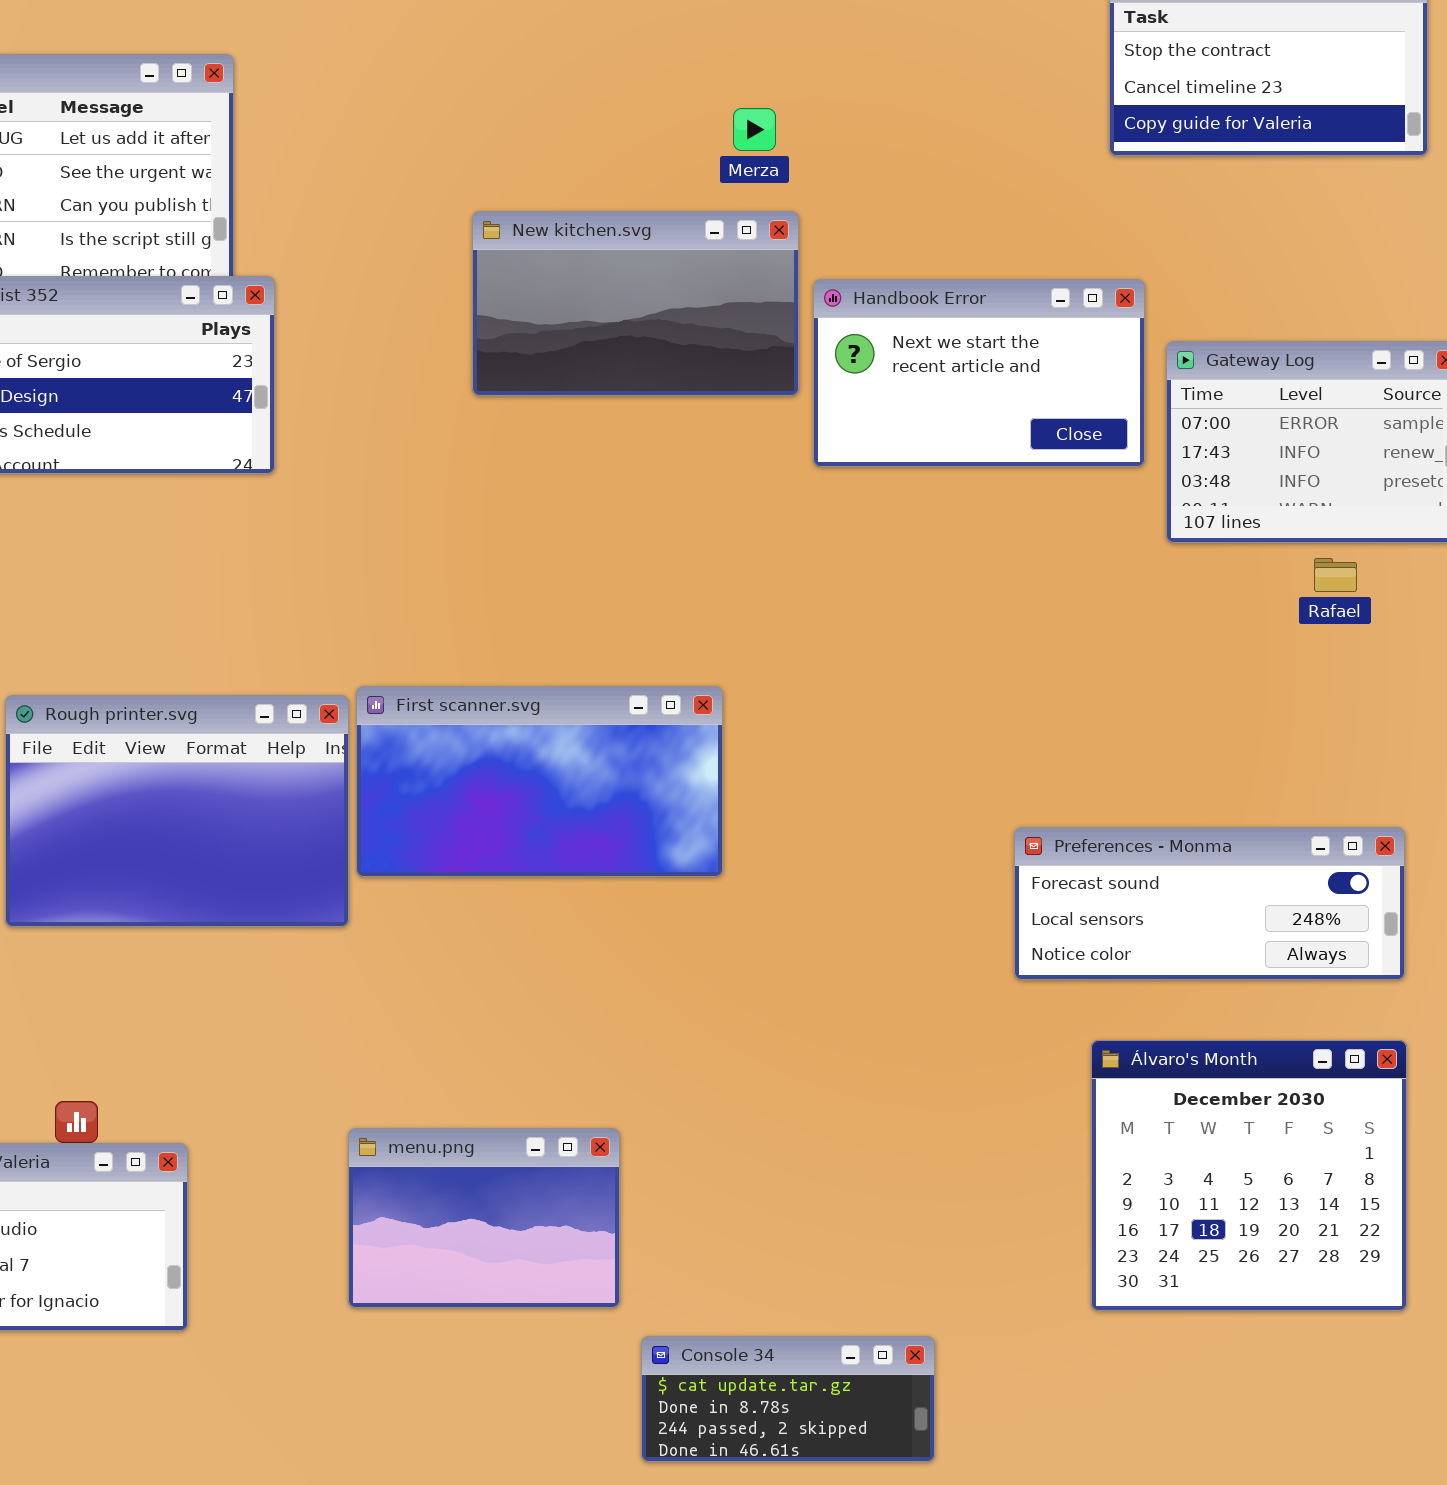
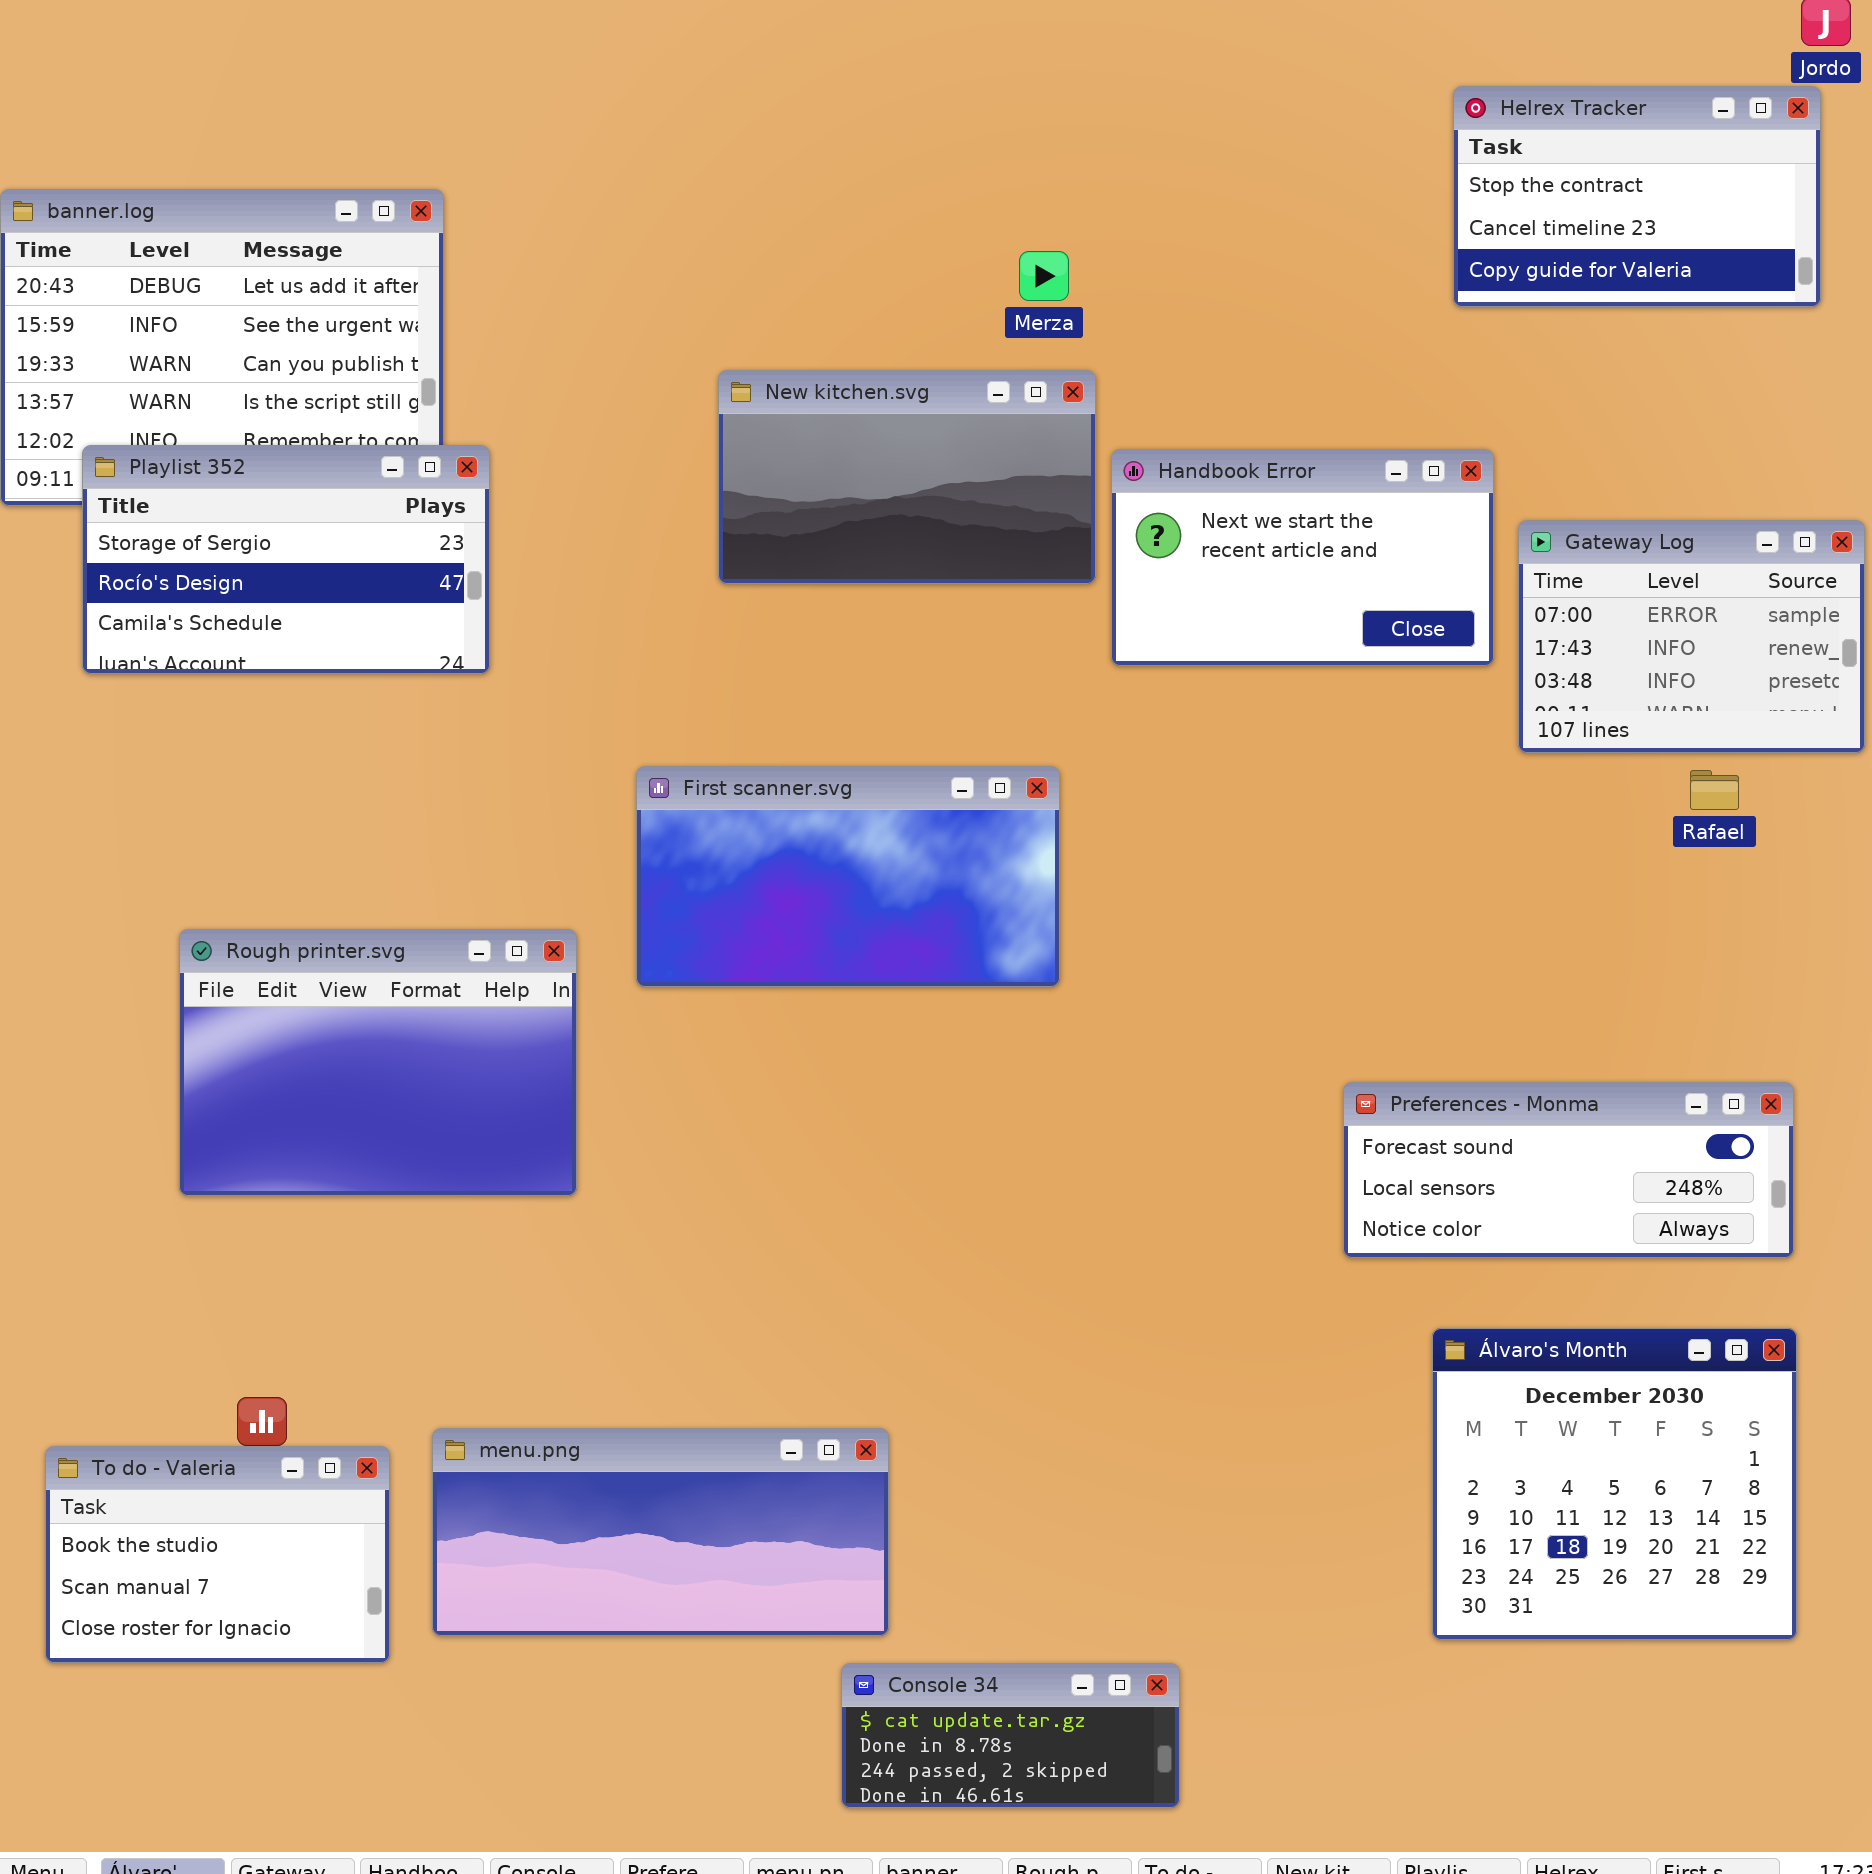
First scanner.svg: [356,686,723,877] -> [636,766,1060,987], moved
menu.png: [348,1128,620,1308] -> [432,1428,889,1636], resized
Console 34: [641,1336,935,1462] -> [841,1663,1180,1808], moved

